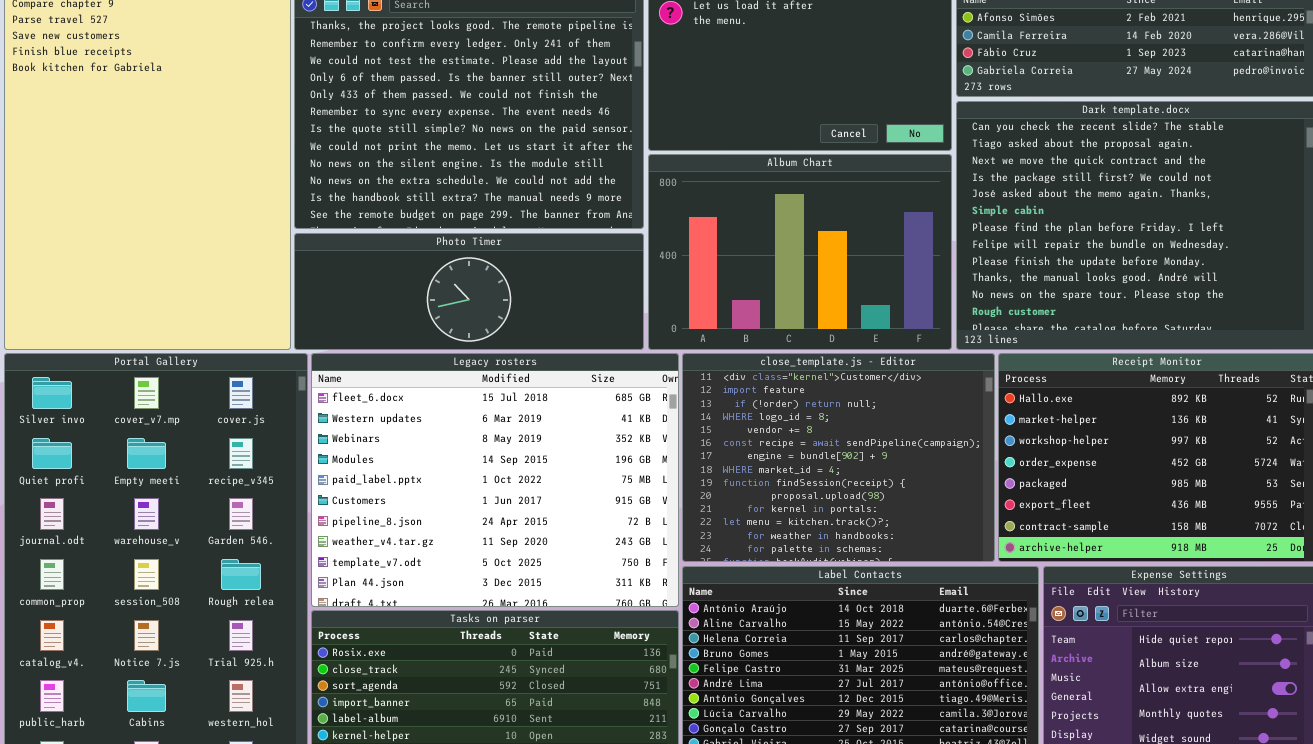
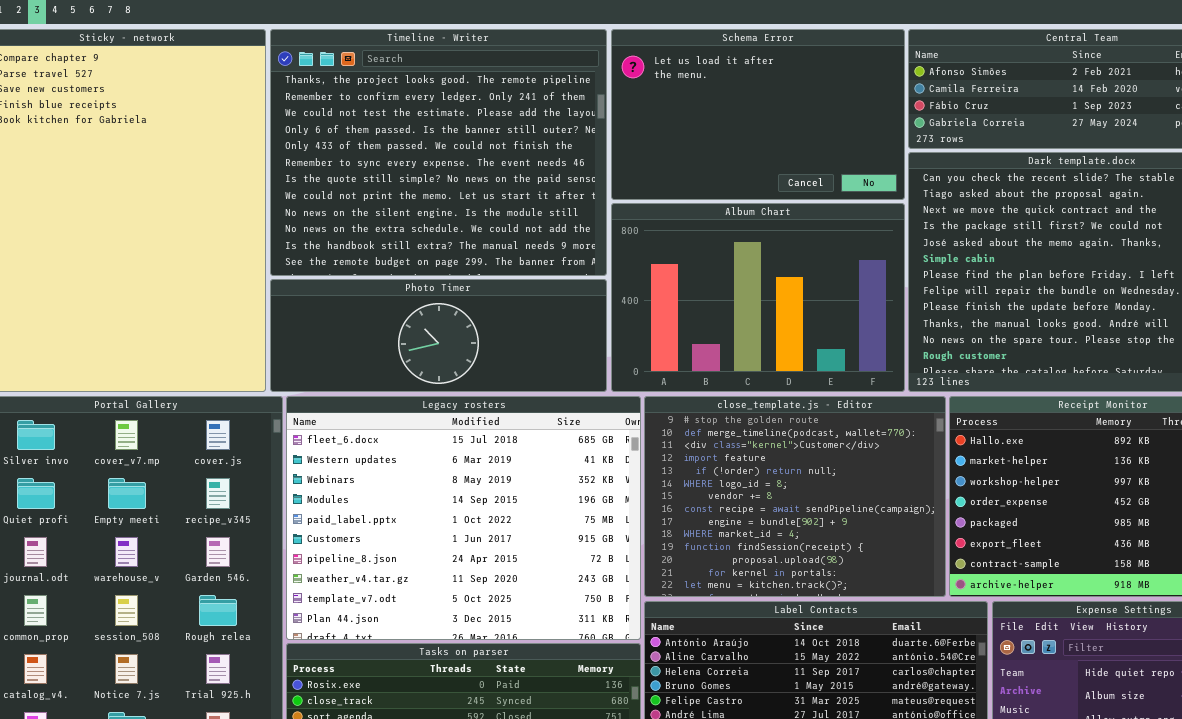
close_template.js - Editor: [682,353,995,562] -> [644,396,946,597], scrolled up 2 rows

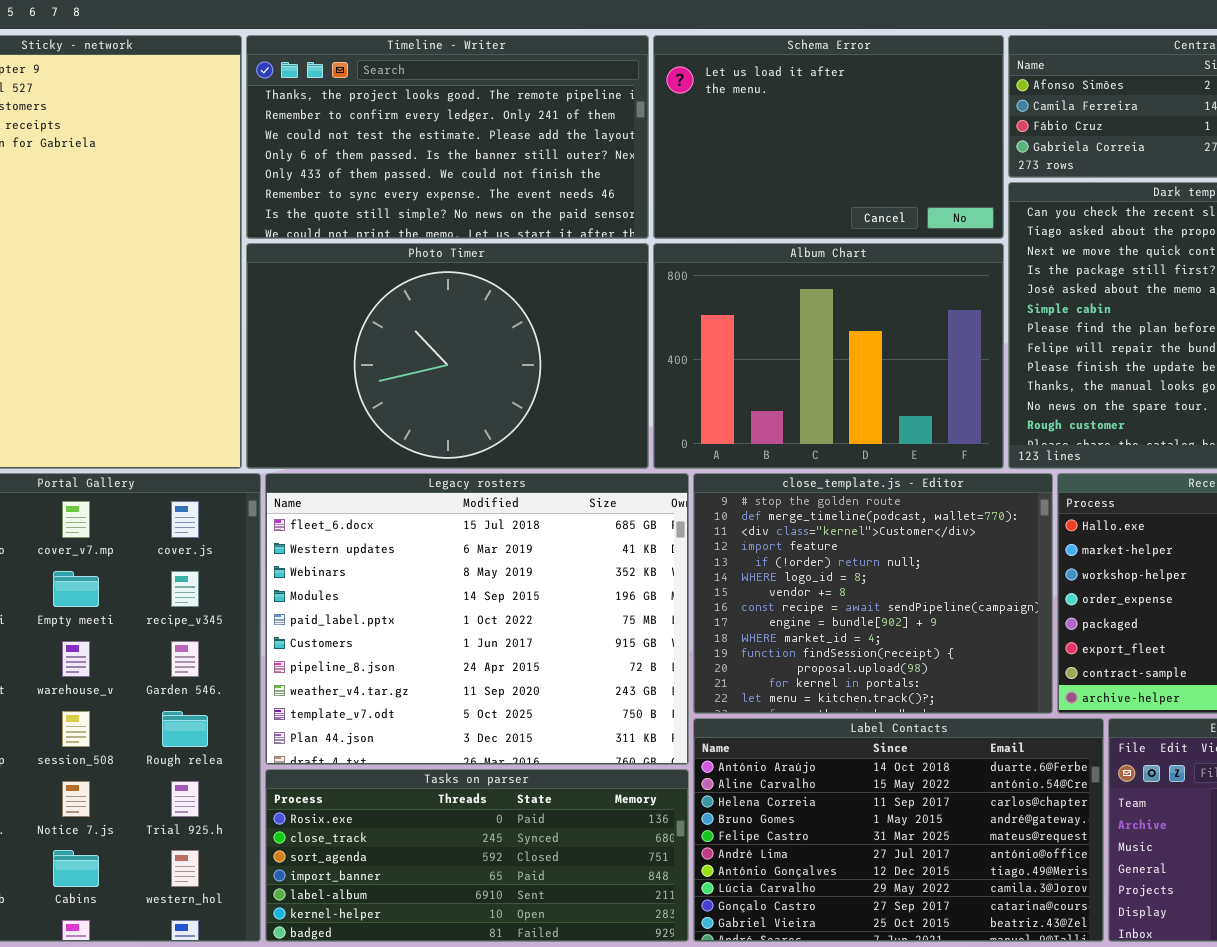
Timeline - Writer: [270,29,607,276] -> [246,35,649,239], resized
Photo Timer: [270,279,607,392] -> [246,243,649,469], resized

